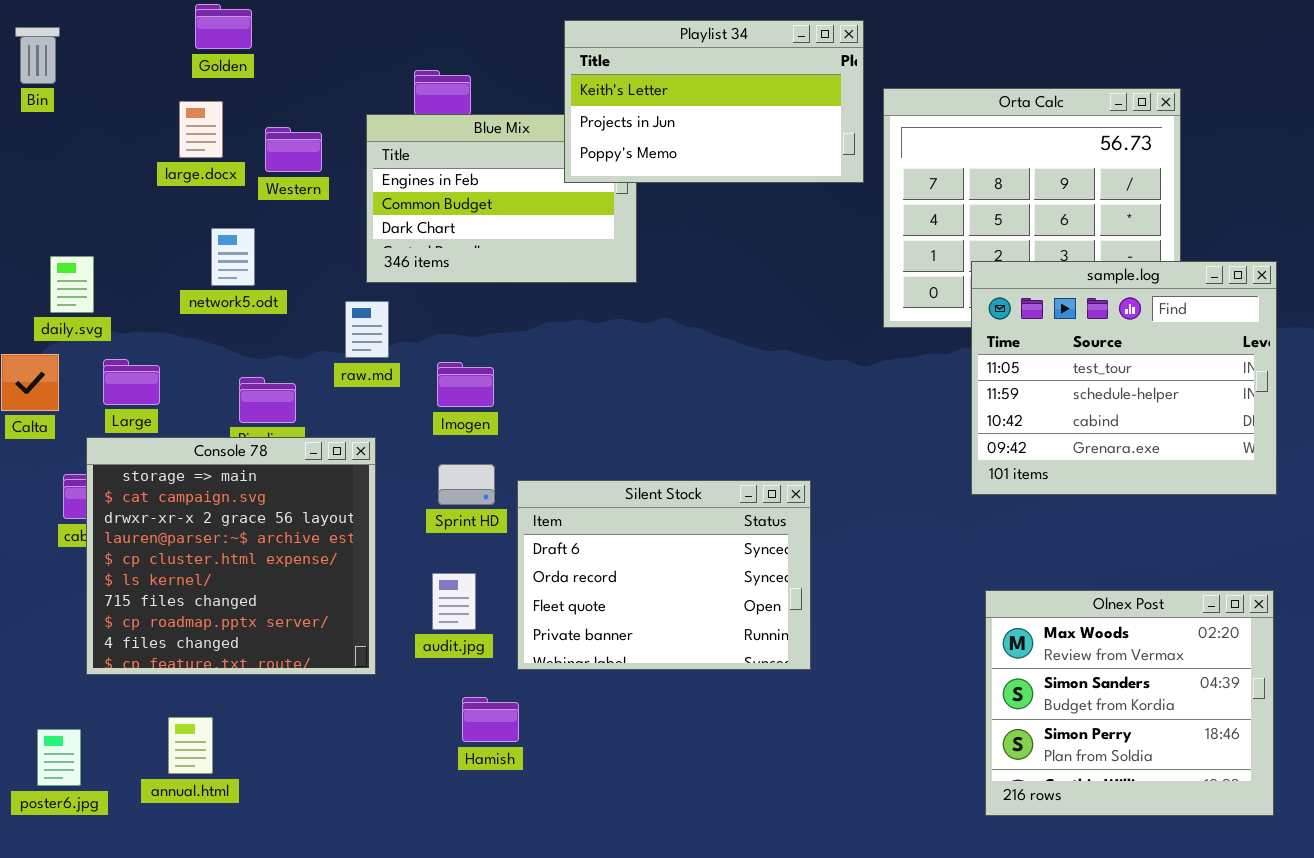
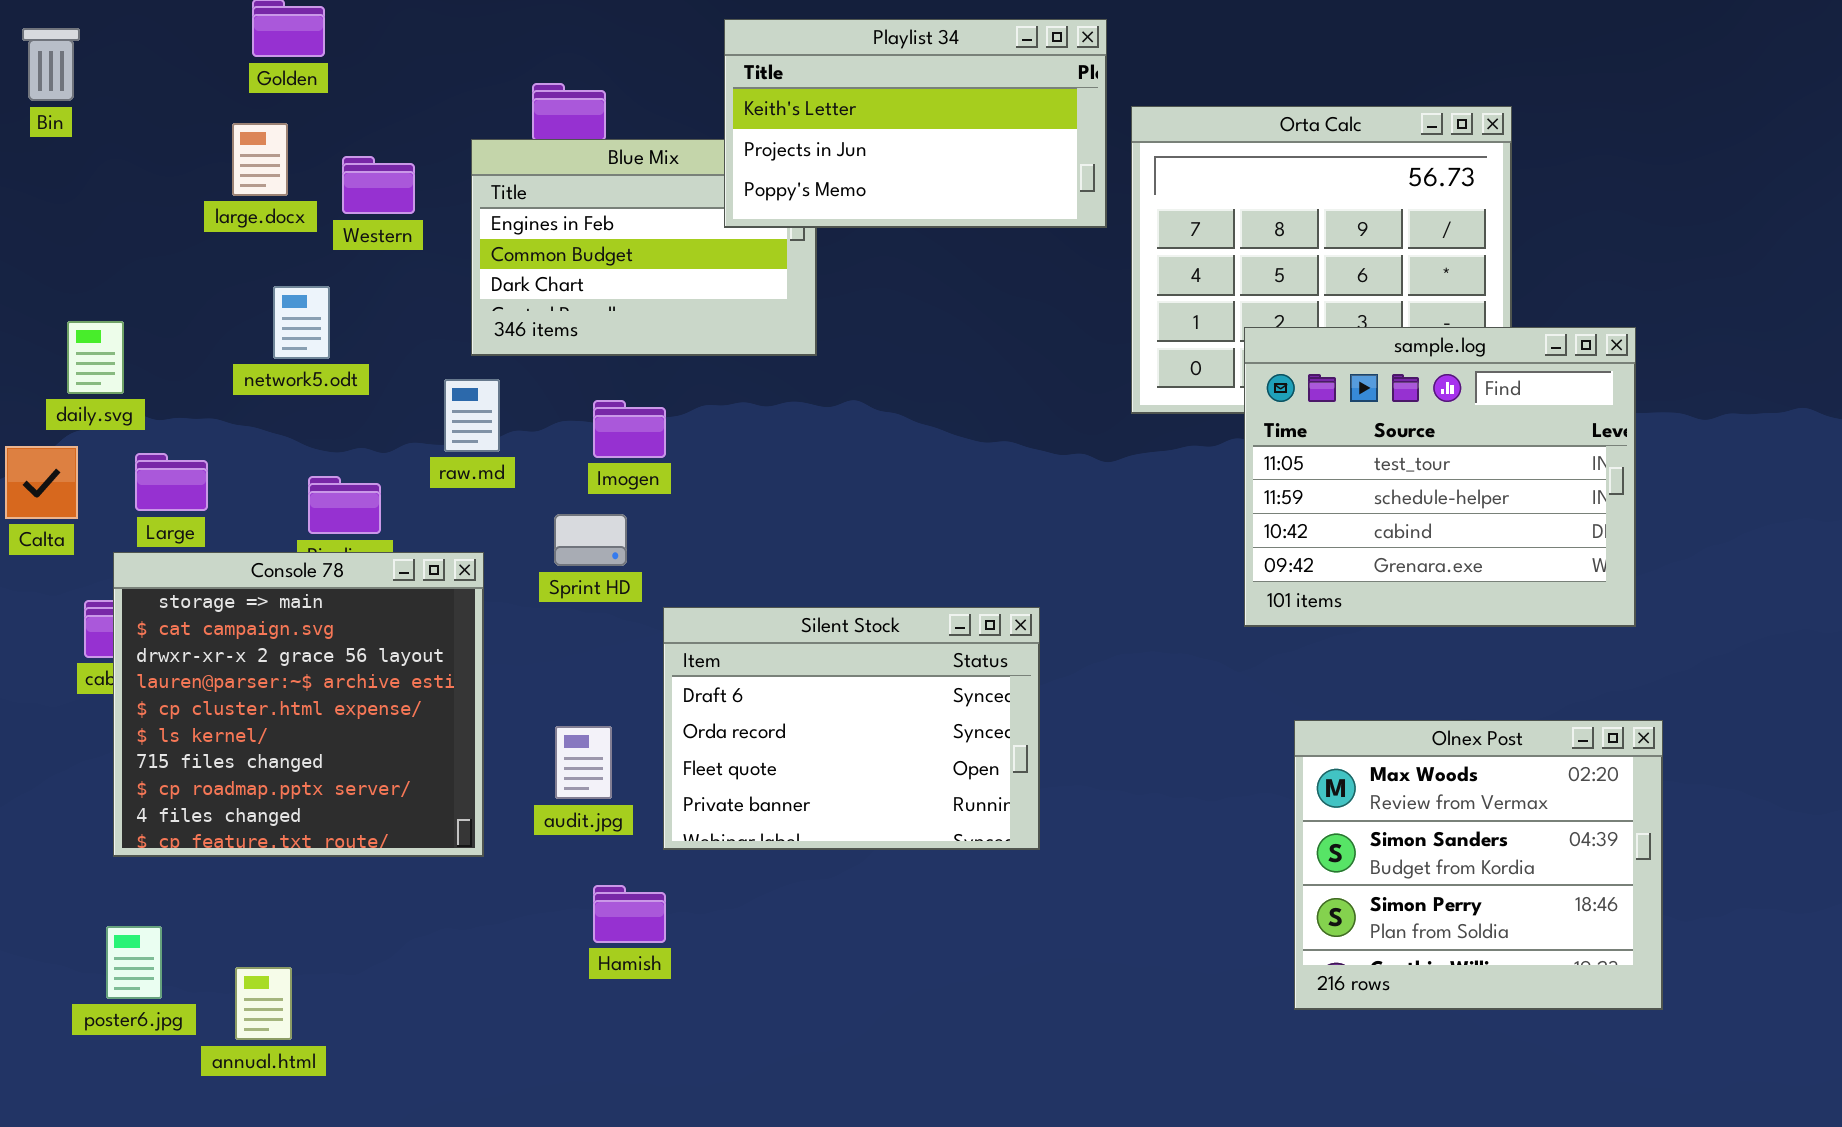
Imogen: [437,362,494,407] -> [593,400,666,458], moved
Sprint HD: [438,464,495,505] -> [554,514,627,566], moved
Olnex Post: [985,590,1274,816] -> [1294,720,1663,1010], moved
annual.html: [168,717,213,774] -> [235,967,292,1040], moved
poster6.jpg: [37,729,81,786] -> [106,926,162,999], moved

